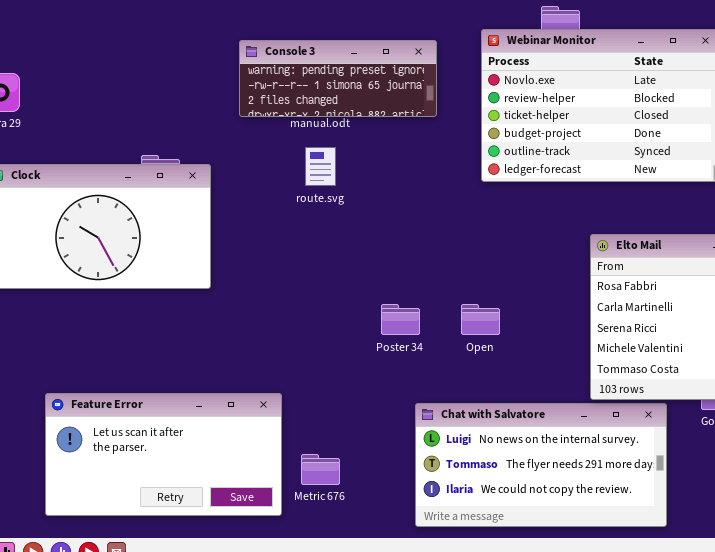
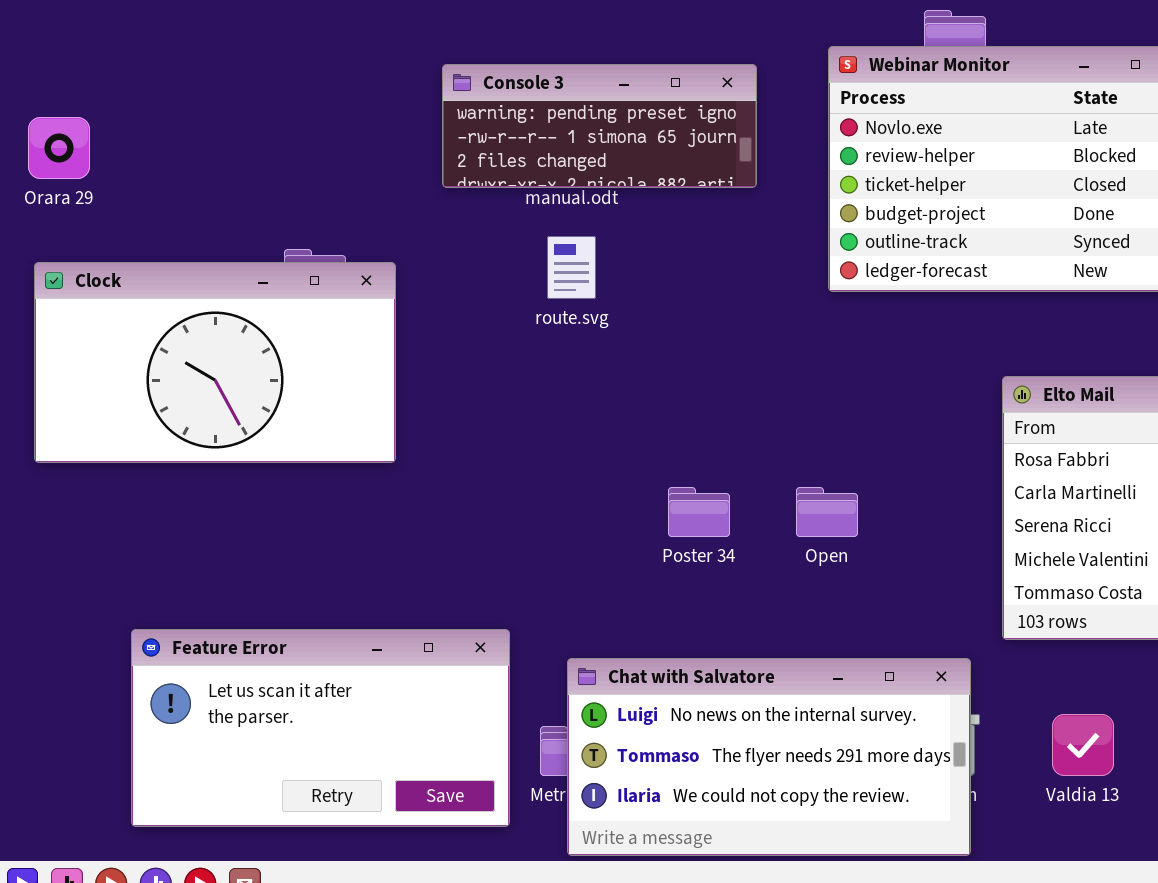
Chat with Salvatore: [415,403,667,527] -> [567,658,971,856], moved

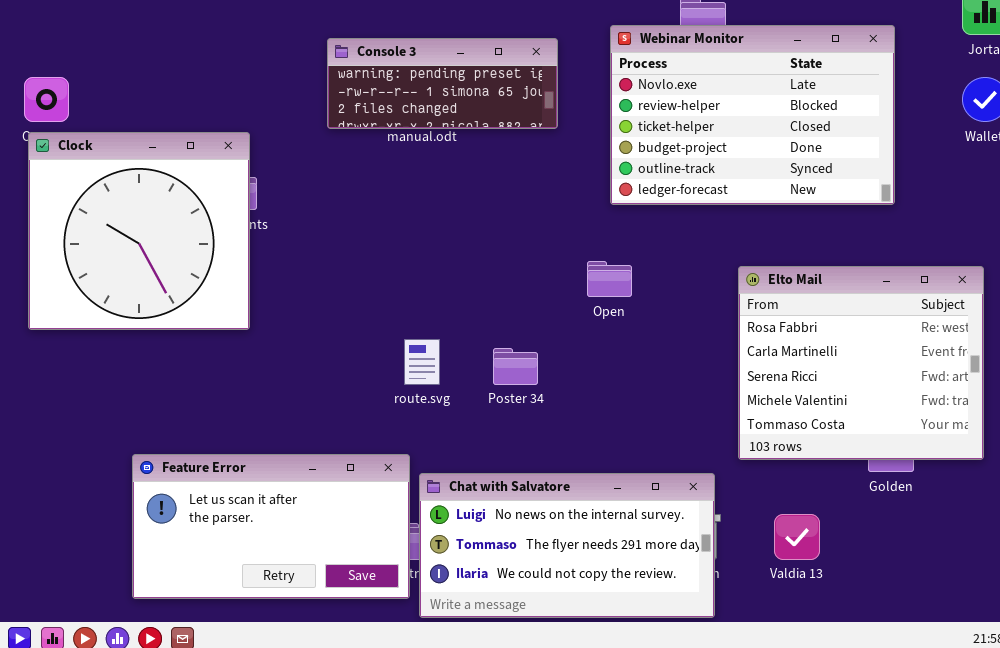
route.svg: [547,236,596,299] -> [404,339,440,385], moved
Clock: [34,262,396,463] -> [28,132,250,330], resized
Open: [796,487,858,537] -> [587,261,632,297], moved
Feature Error: [131,629,510,827] -> [132,454,410,599], moved

